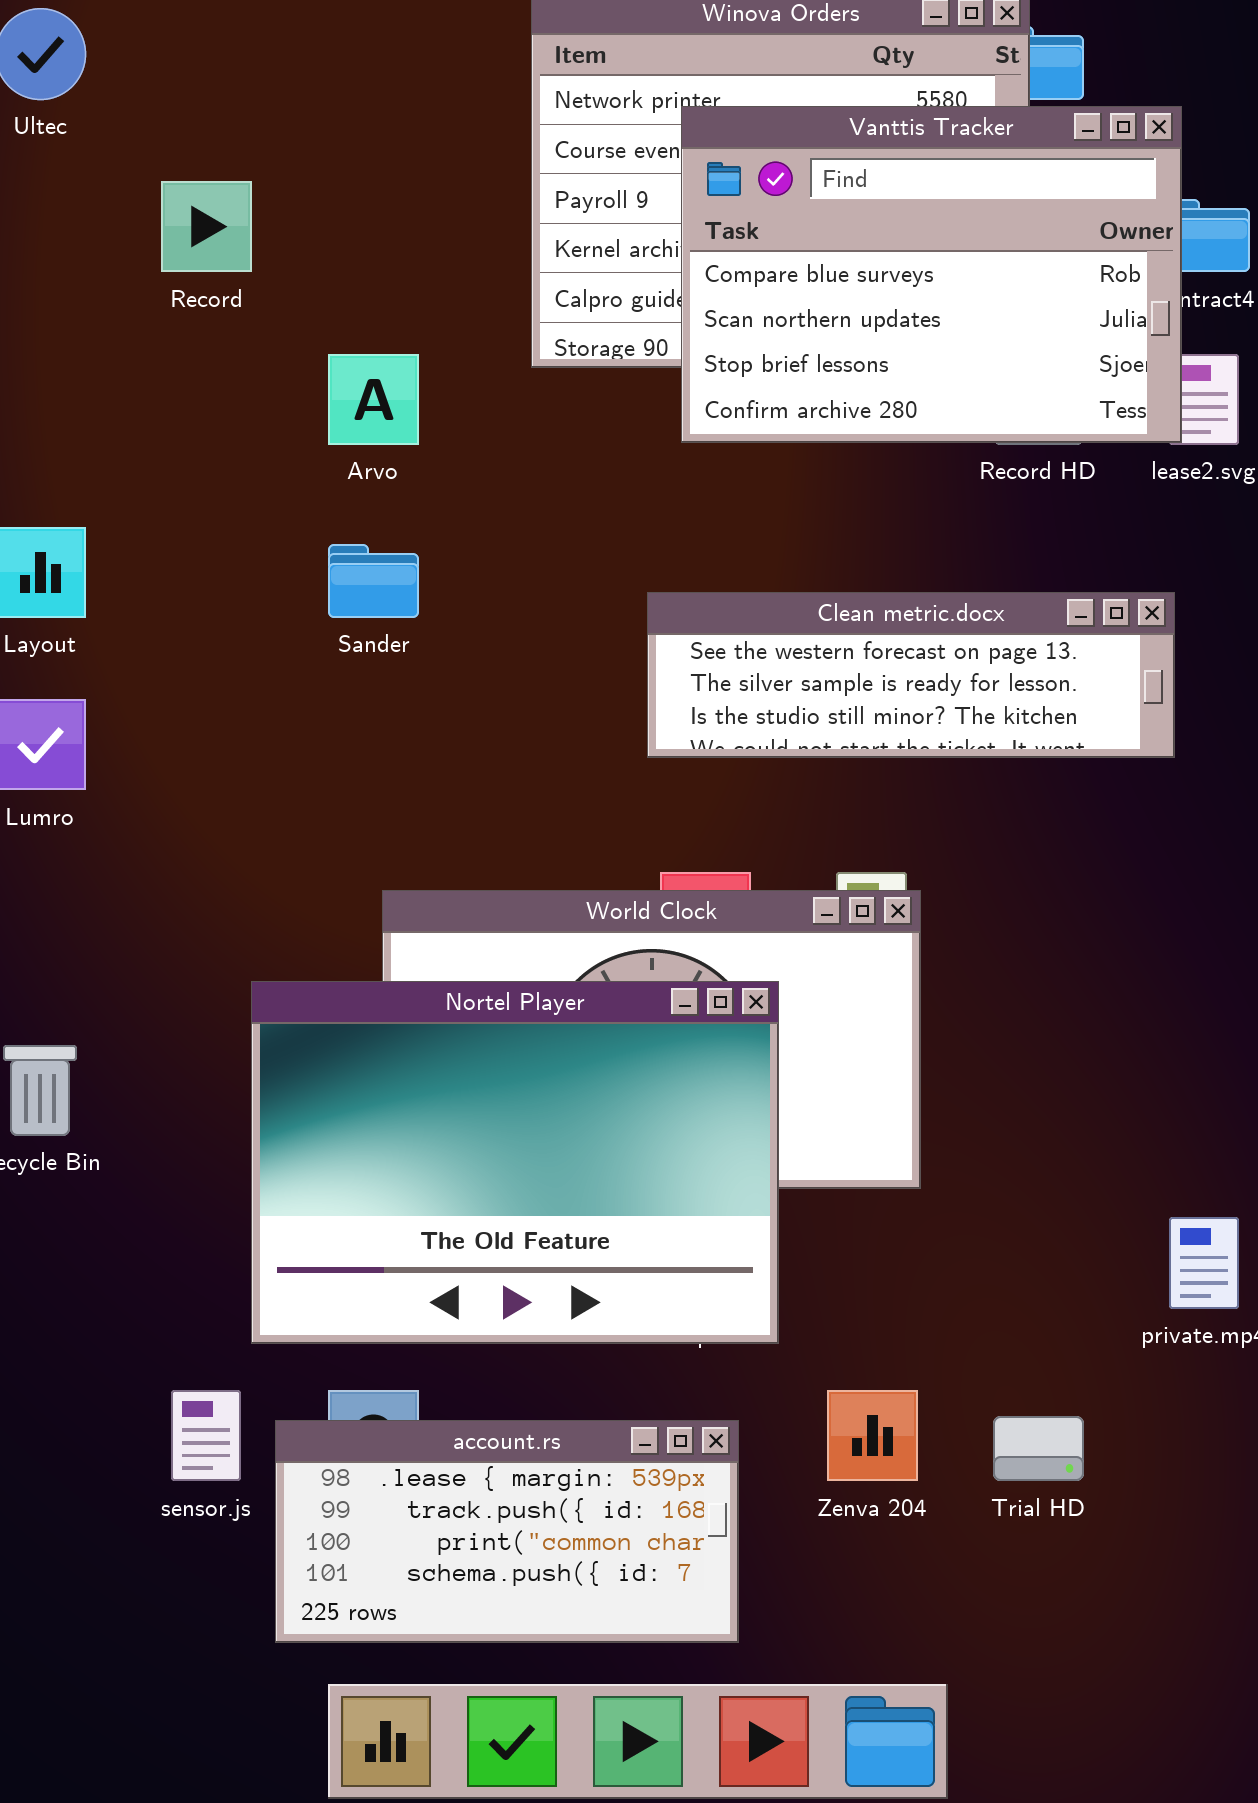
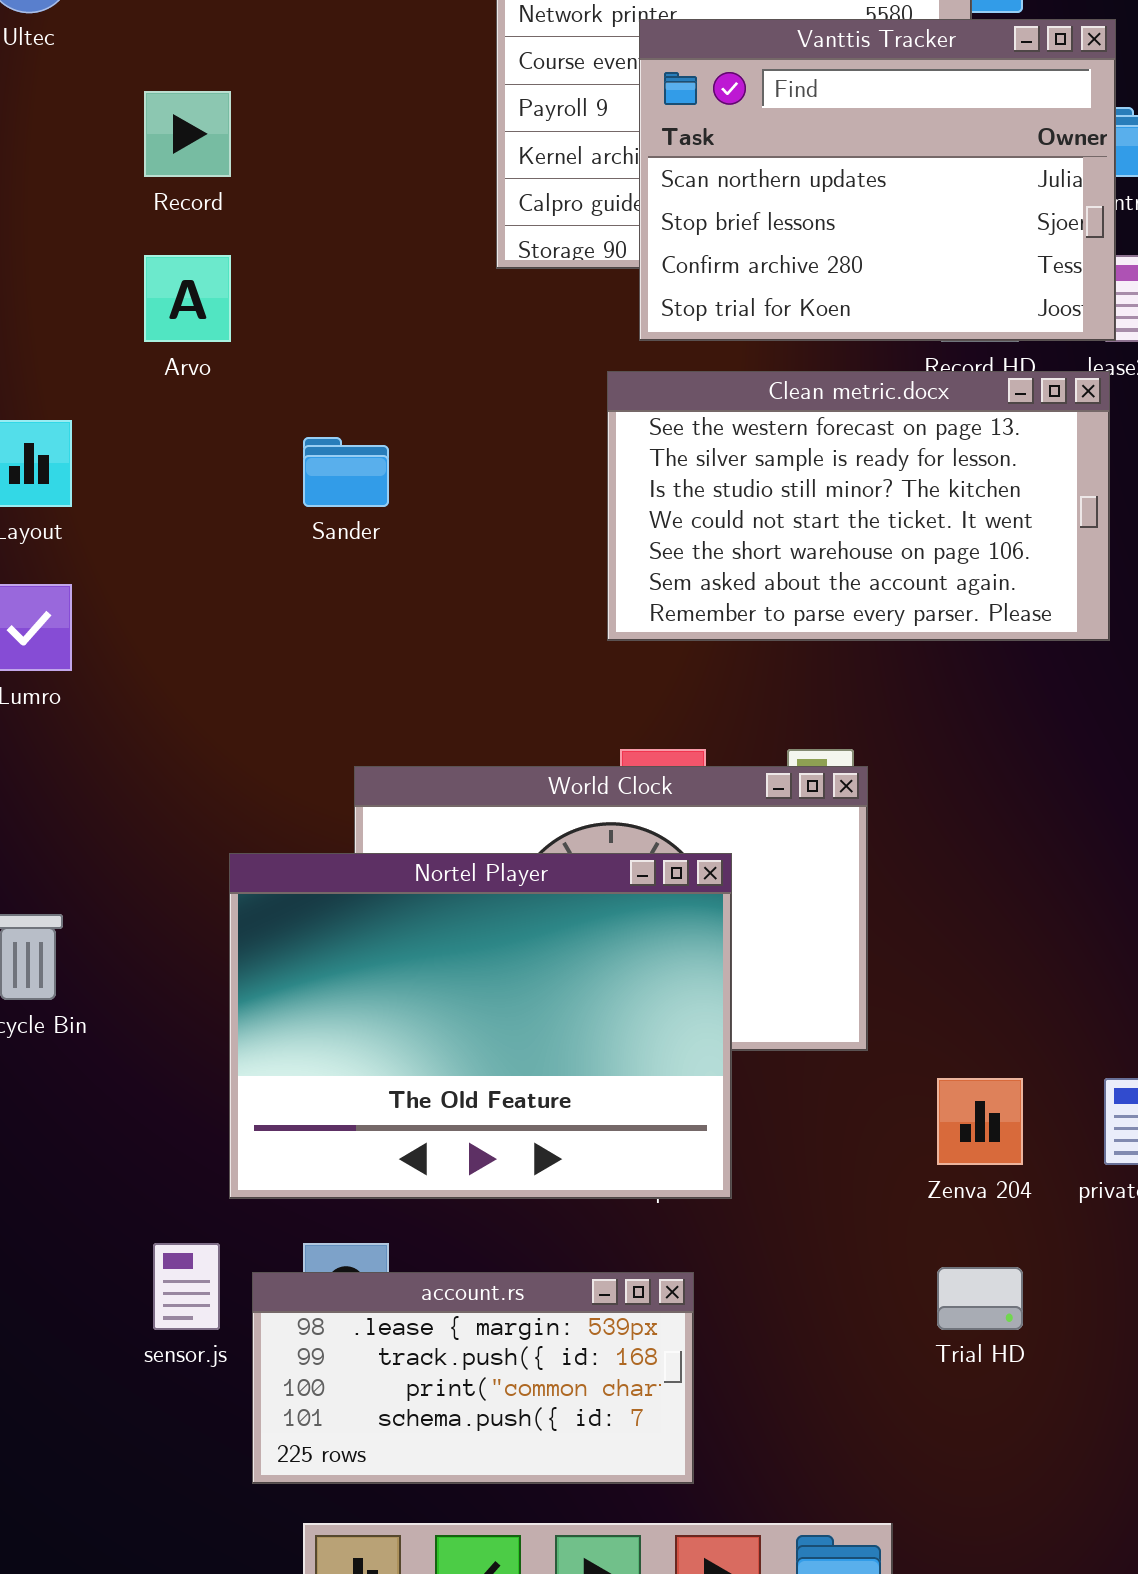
Vanttis Tracker: [681,106,1182,443] -> [639,19,1116,341], scrolled down 1 row
Arvo: [328,354,419,445] -> [144,255,231,342], moved
Clean metric.docx: [647,592,1175,758] -> [607,371,1110,641], resized
Zenva 204: [827,1390,918,1481] -> [937,1078,1023,1165], moved

